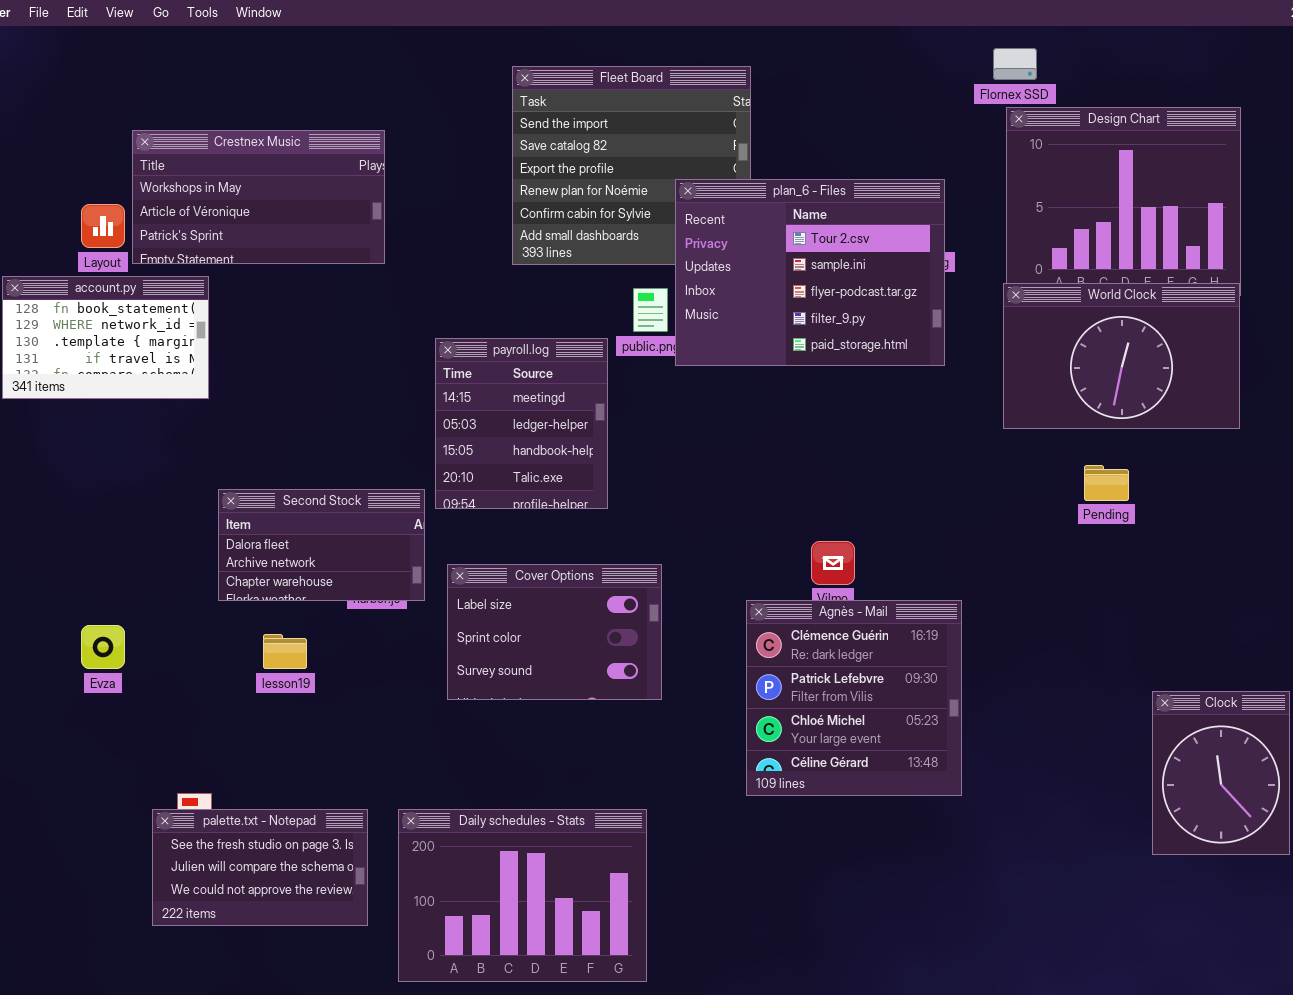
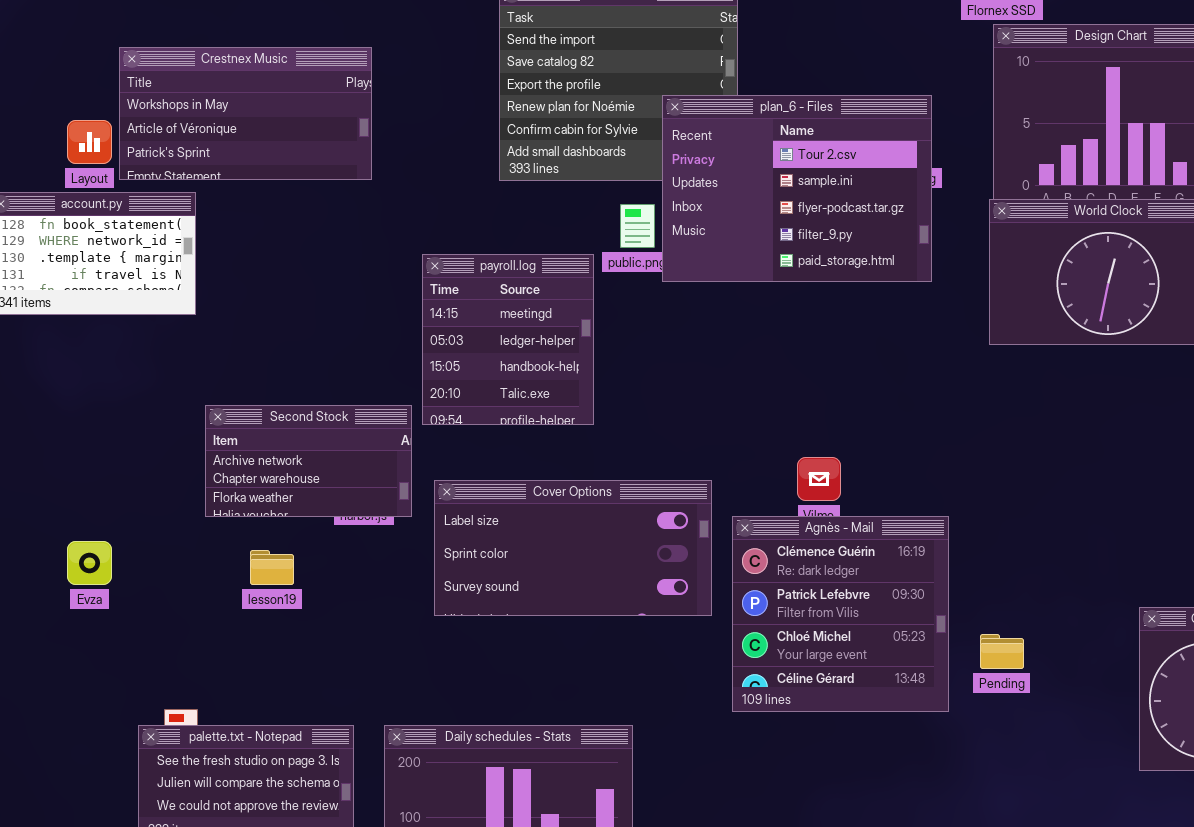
Pending: [1084,465,1129,501] -> [980,634,1024,669], moved
Second Stock: [218,489,425,601] -> [205,405,412,517], scrolled down 1 row
Cover Options: [447,564,662,700] -> [434,480,712,616], resized

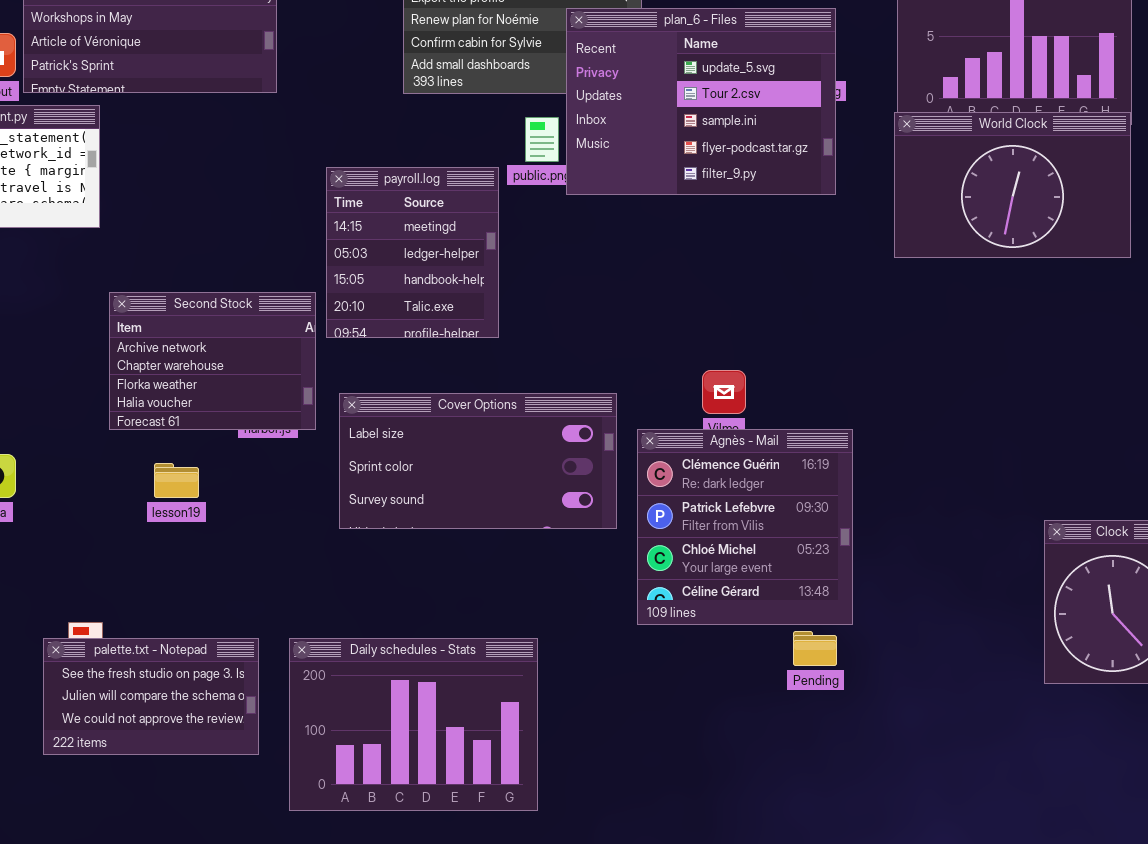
plan_6 - Files: [662,95,932,282] -> [566,8,836,195], scrolled up 1 row
Second Stock: [205,405,412,517] -> [109,292,316,430], resized
Pending: [980,634,1024,669] -> [793,631,837,666], moved

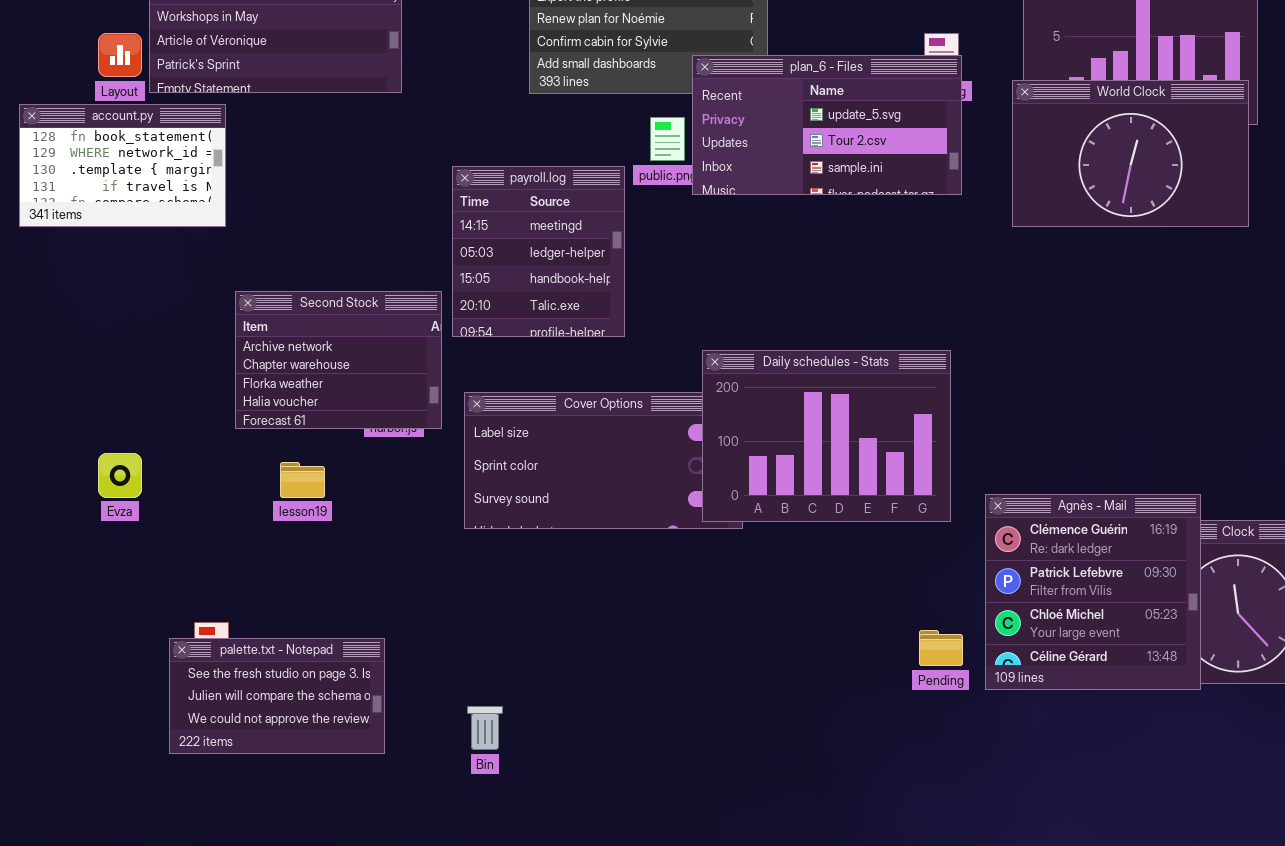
plan_6 - Files: [566,8,836,195] -> [692,55,962,195], resized
World Clock: [894,112,1131,258] -> [1012,80,1249,227], moved
Agnès - Mail: [637,429,853,625] -> [985,494,1201,690], moved
Daily schedules - Stats: [289,638,538,811] -> [702,350,951,522], moved

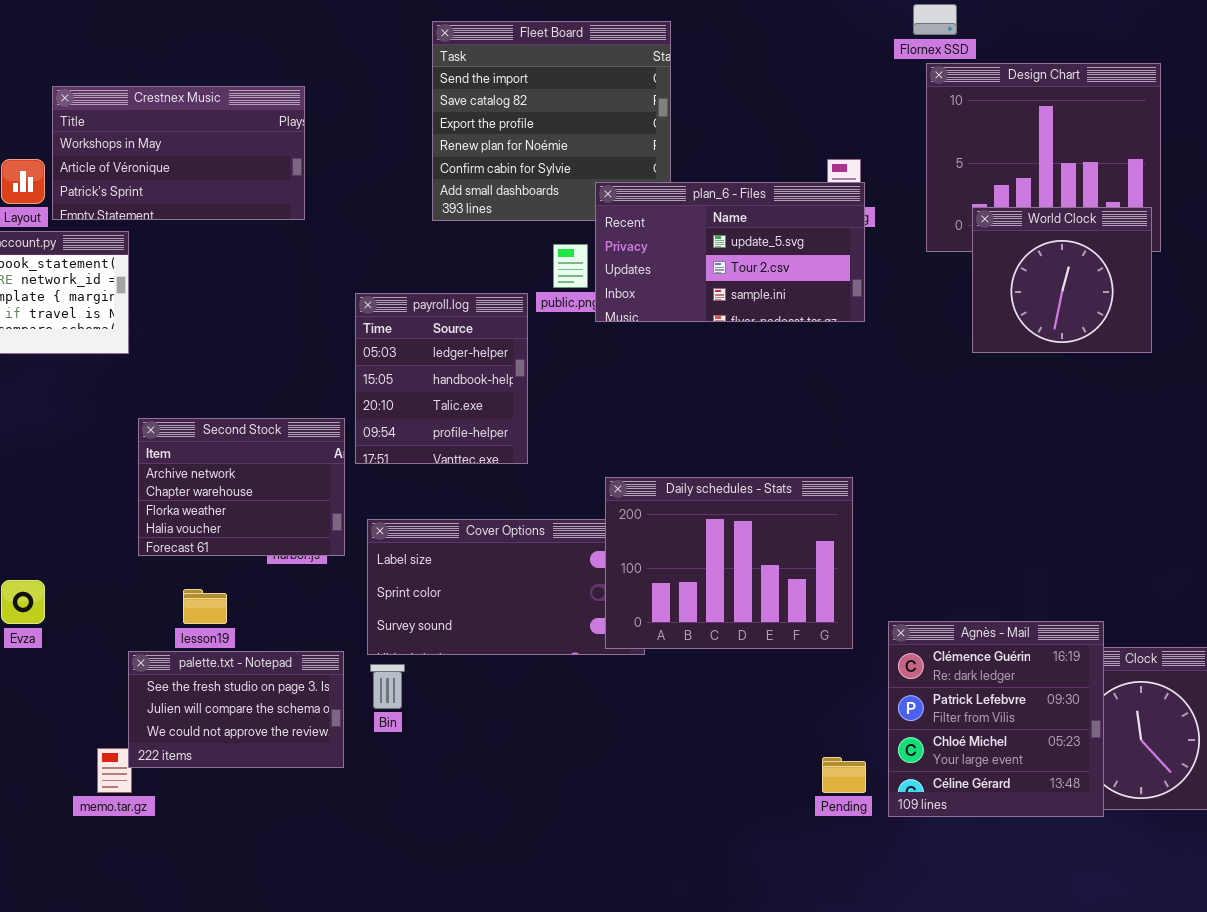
World Clock: [1012,80,1249,227] -> [972,207,1152,353], resized
payroll.log: [452,166,625,337] -> [355,293,528,464], scrolled down 1 row
palette.txt - Notepad: [169,638,385,754] -> [128,651,344,768], moved
Bin: [467,706,503,750] -> [370,664,405,709], moved

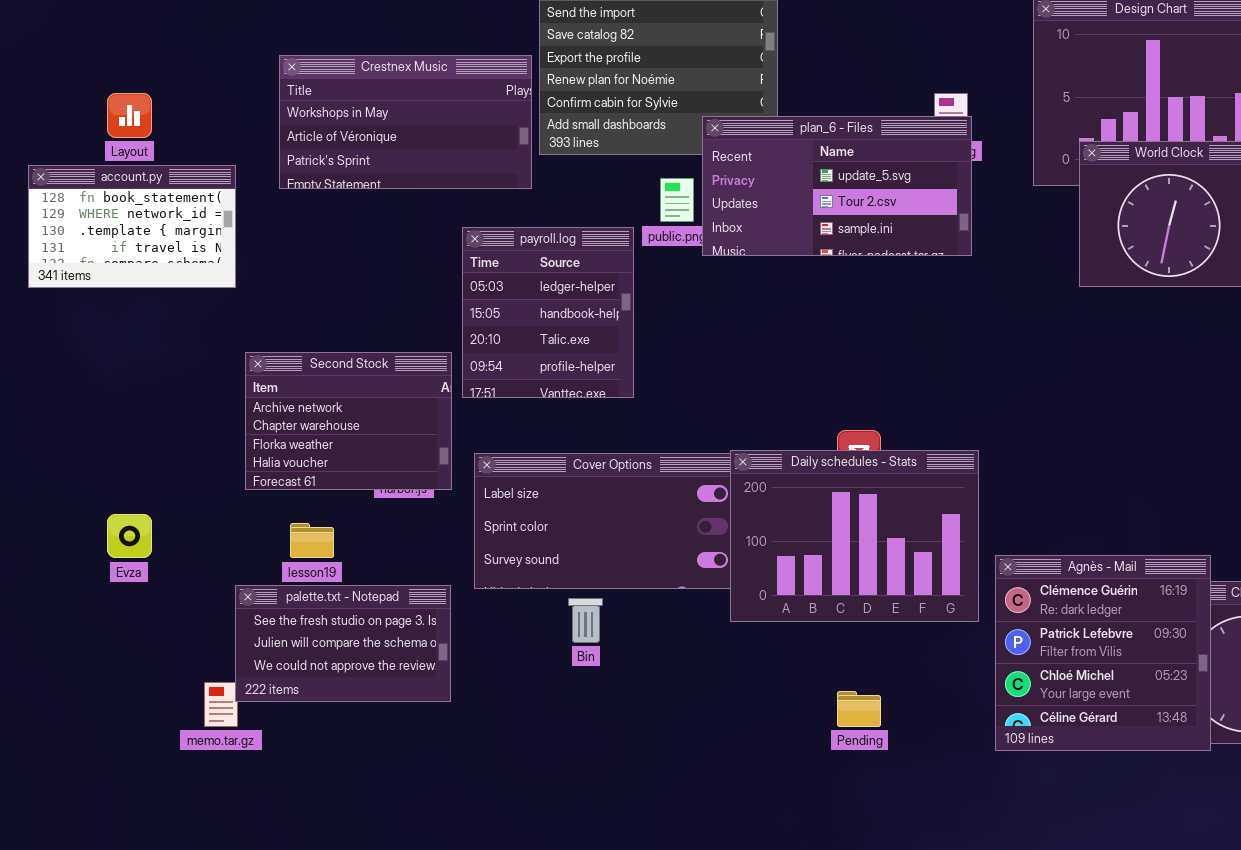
Crestnex Music: [52,86,305,220] -> [279,55,532,189], moved
Daily schedules - Stats: [605,477,853,649] -> [730,450,979,622], moved
Bin: [370,664,405,709] -> [568,598,603,643], moved
Pending: [822,757,866,793] -> [837,691,881,727], moved

